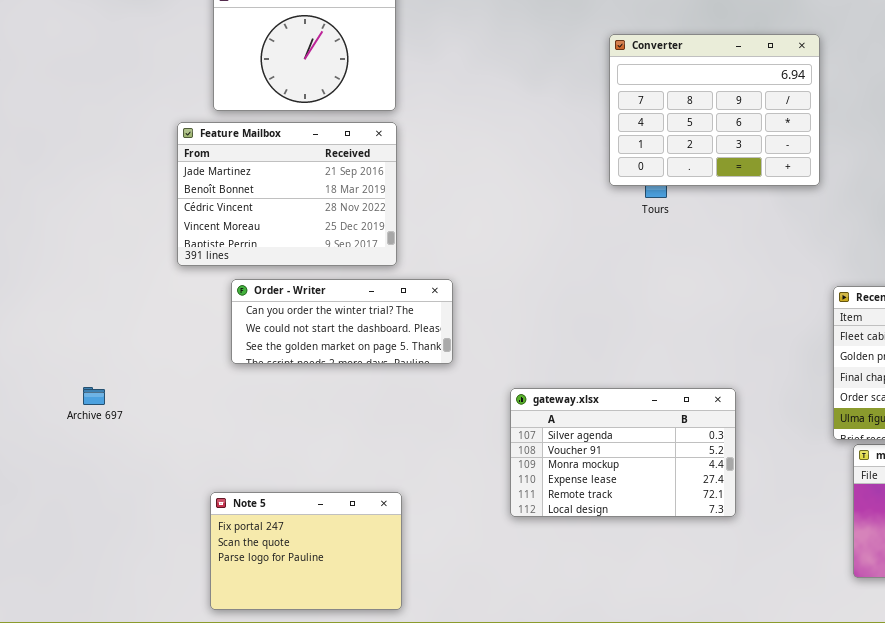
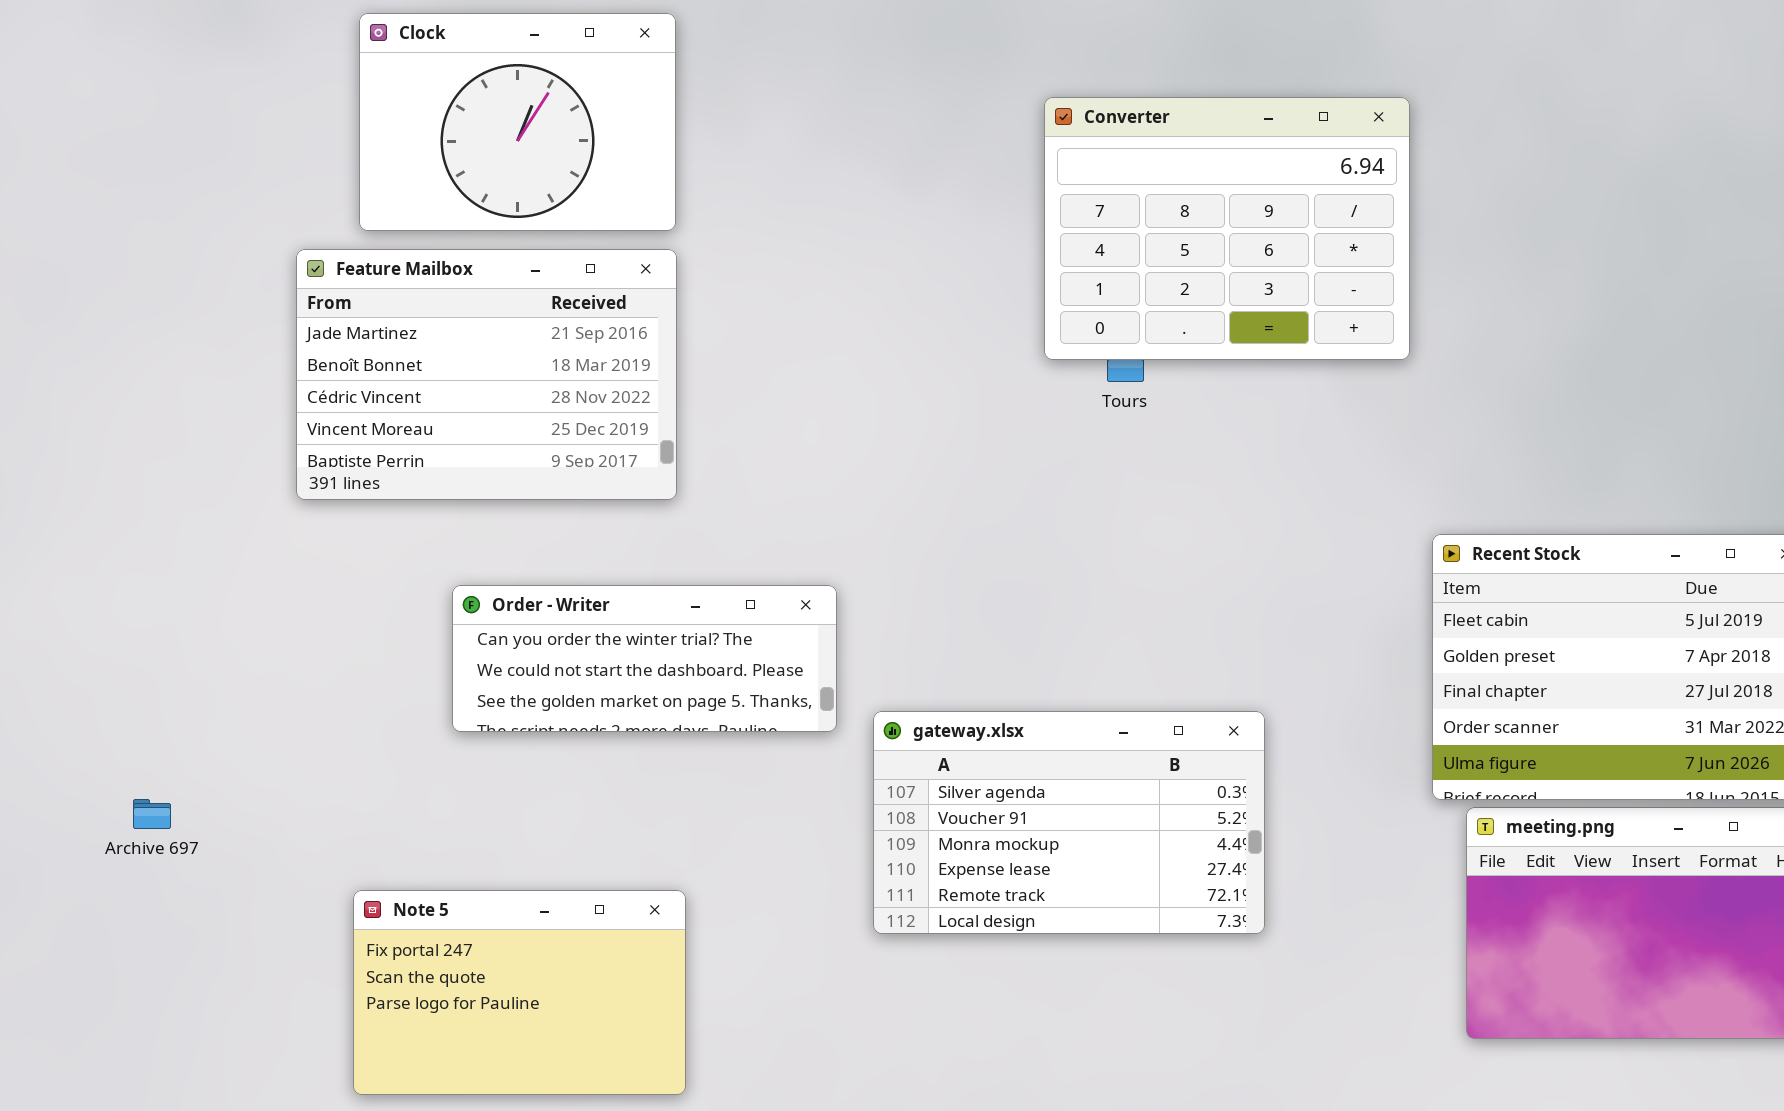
Order - Writer: [231,279,453,364] -> [452,585,837,732], moved
Archive 697: [83,387,105,405] -> [133,799,171,829], moved

